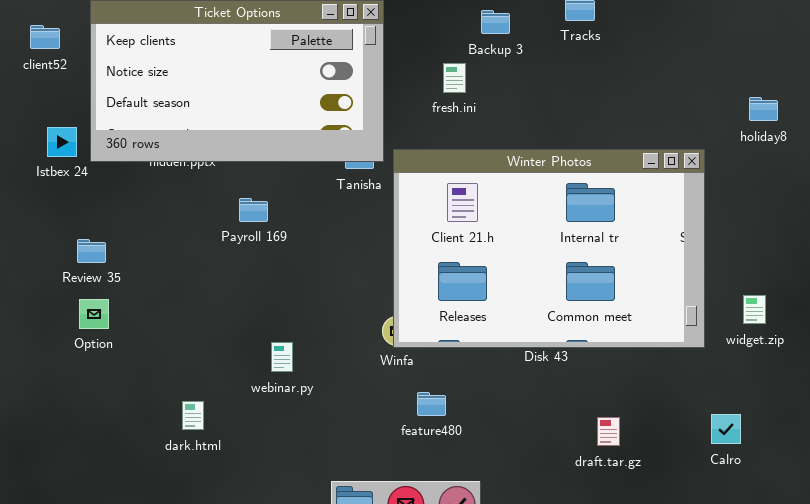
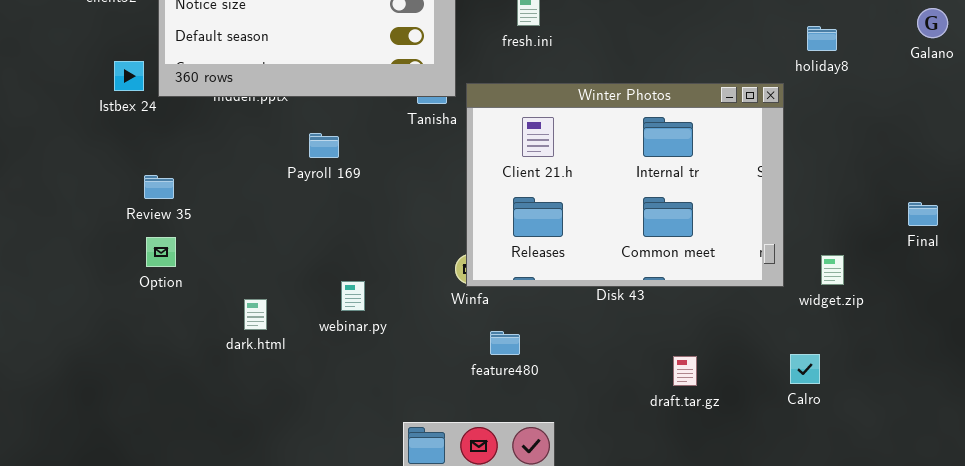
holiday8: [749,97,778,121] -> [807,26,837,51], moved
widget.zip: [743,295,766,324] -> [821,255,844,285], moved
dark.html: [182,401,204,430] -> [244,299,267,330], moved

